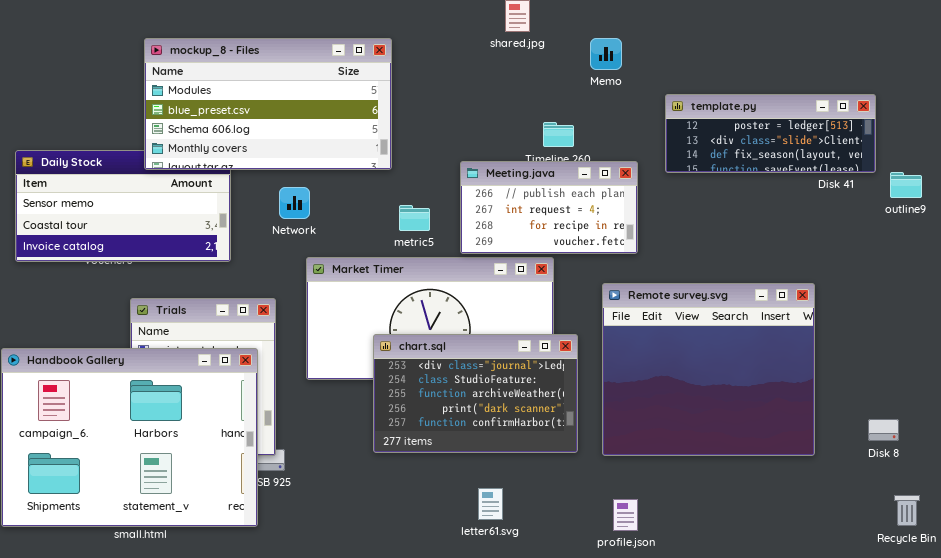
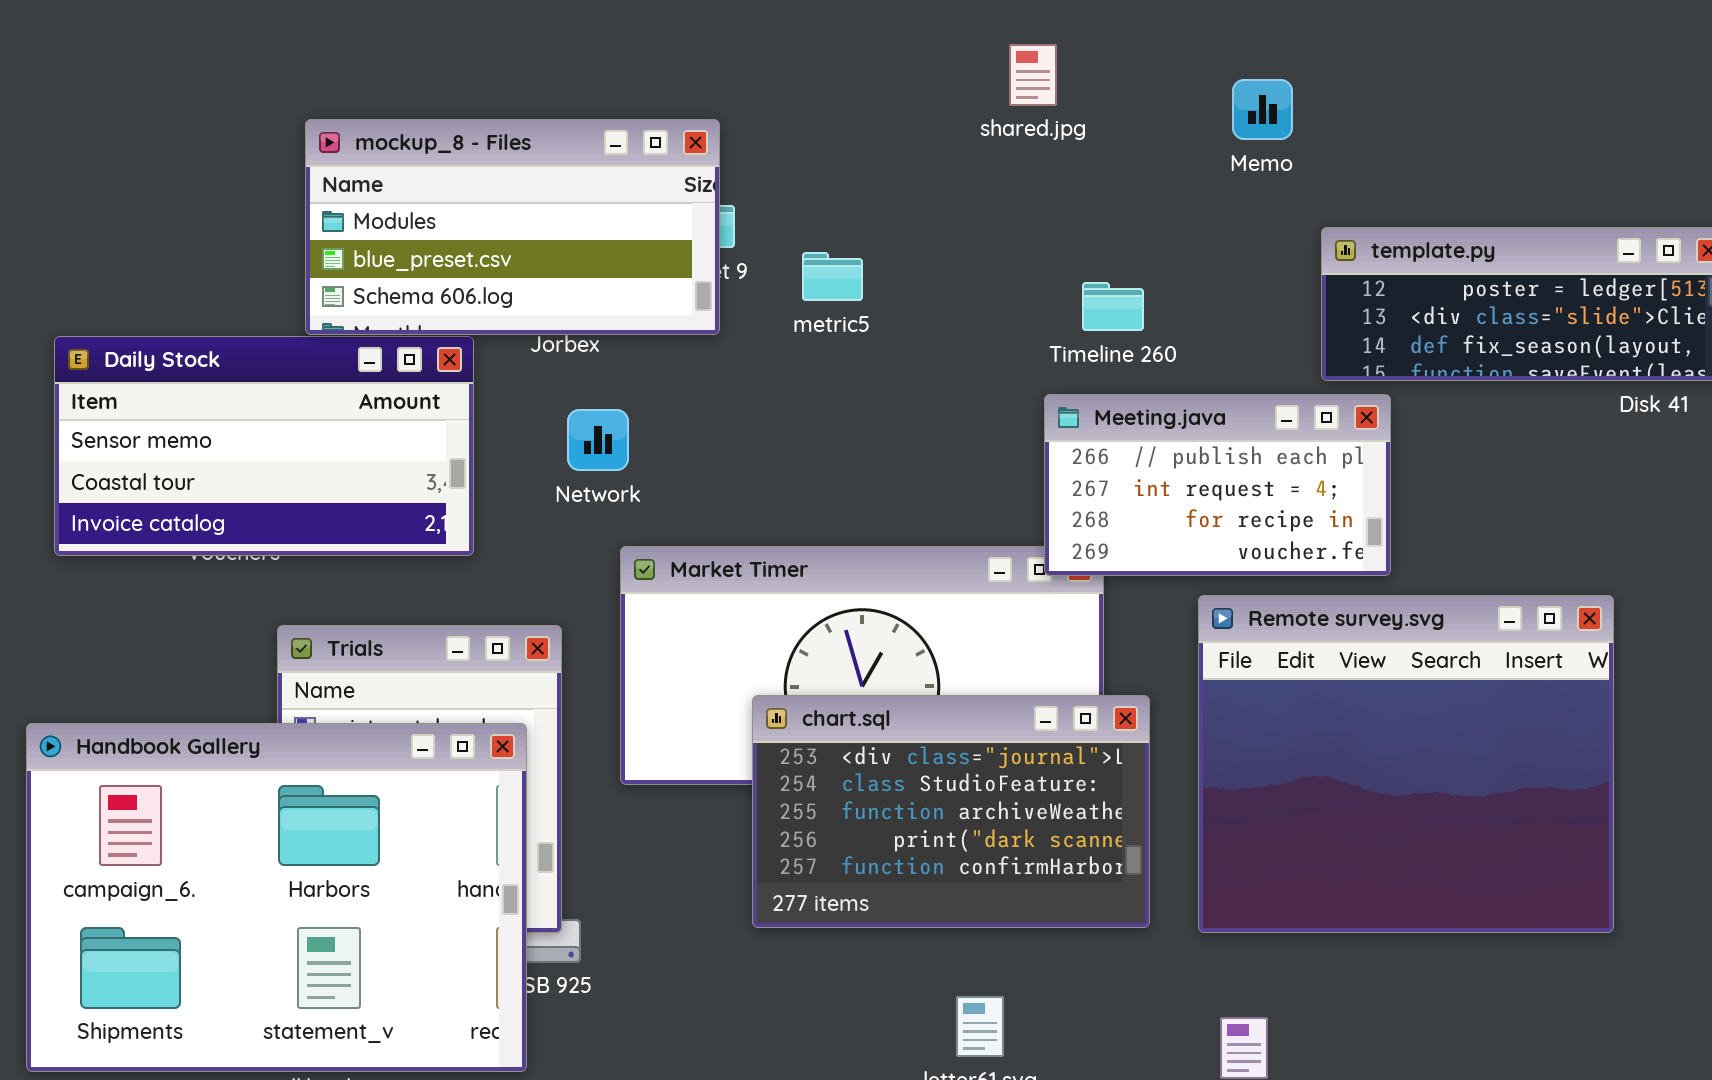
mockup_8 - Files: [144,38,392,170] -> [305,119,720,335], resized
Memo: [590,38,622,70] -> [1232,79,1293,140], moved
Meeting.java: [460,161,638,254] -> [1044,394,1391,576], moved
metric5: [399,205,430,231] -> [802,252,863,301], moved

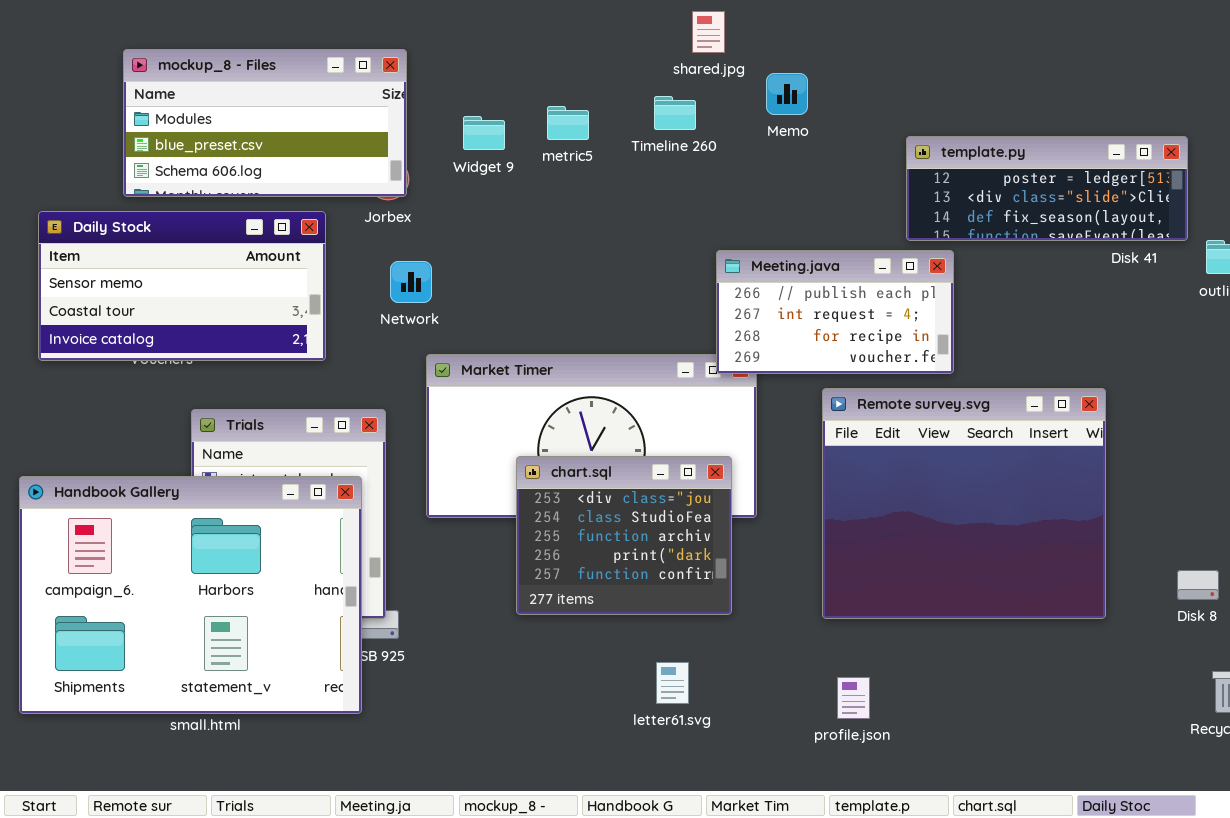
Memo: [1232,79,1293,140] -> [766,73,808,115], moved
mockup_8 - Files: [305,119,720,335] -> [123,49,407,197], moved
metric5: [802,252,863,301] -> [547,106,589,140], moved
Timeline 260: [1082,282,1144,331] -> [654,96,696,130], moved
chart.sql: [752,695,1150,928] -> [516,456,732,615], resized

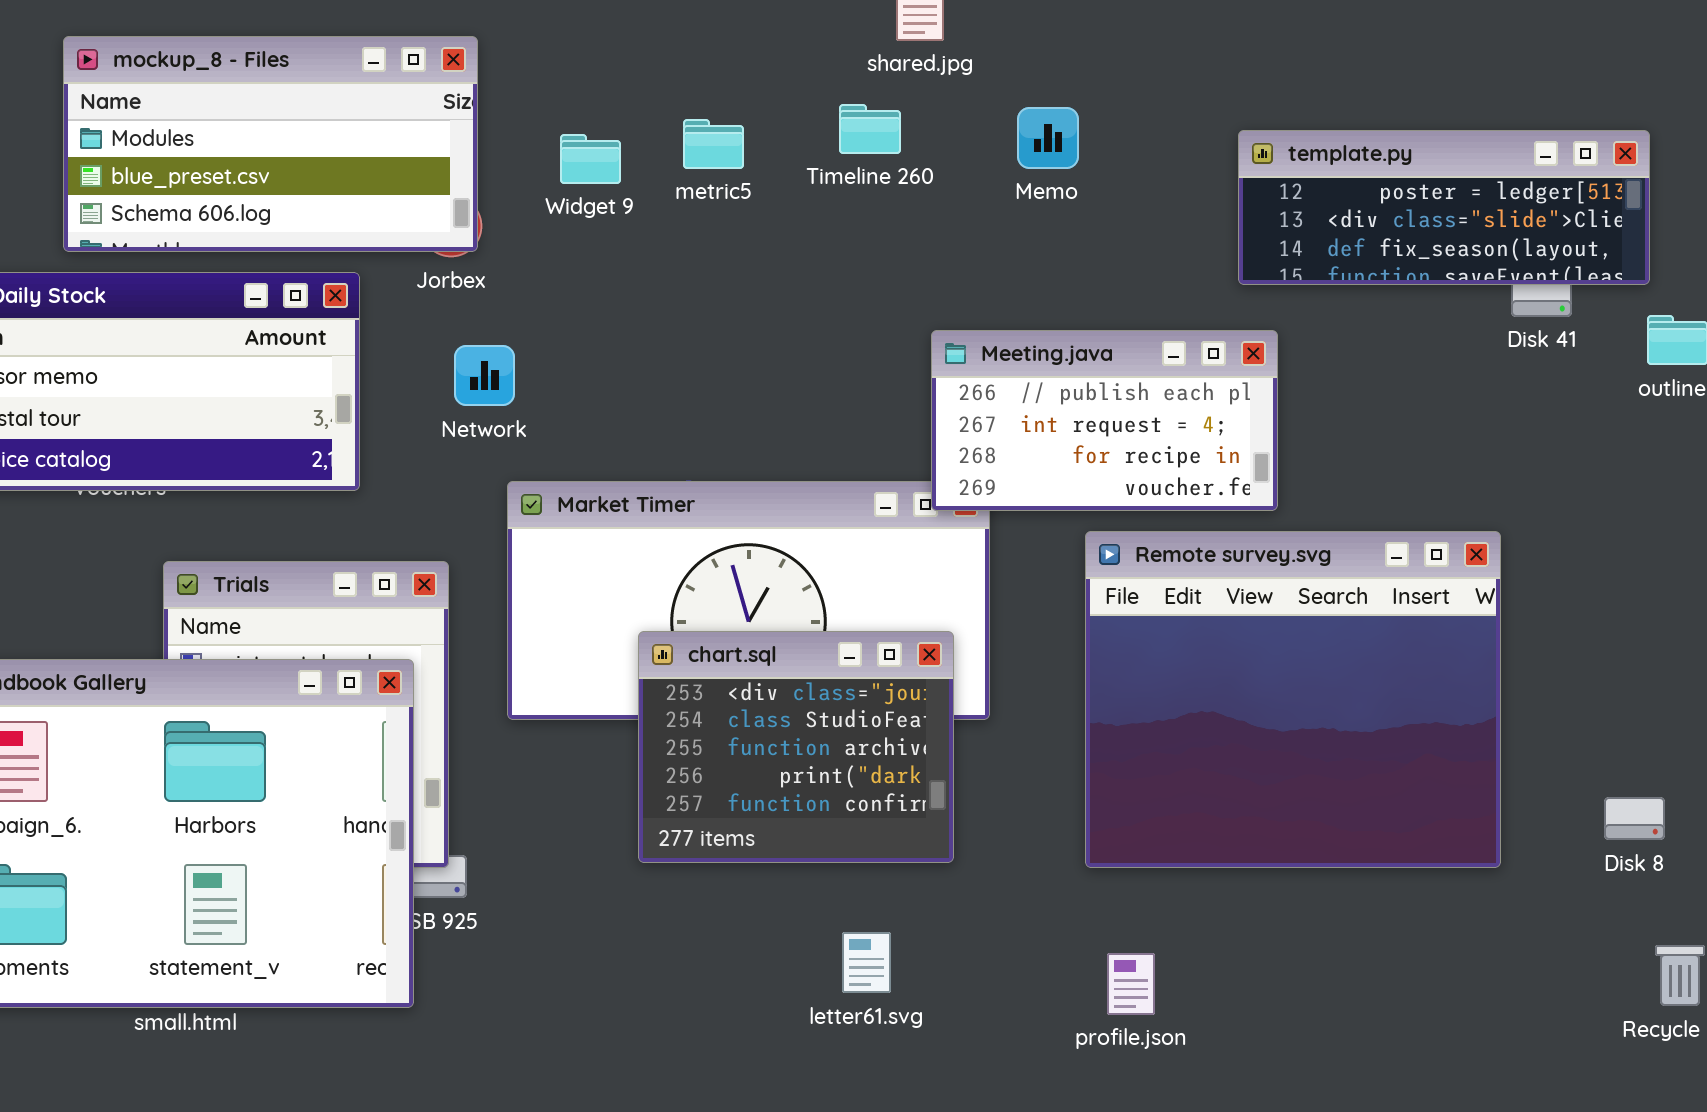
Memo: [766,73,808,115] -> [1017,107,1079,169], moved
template.py: [906,136,1188,241] -> [1238,130,1650,285], moved

